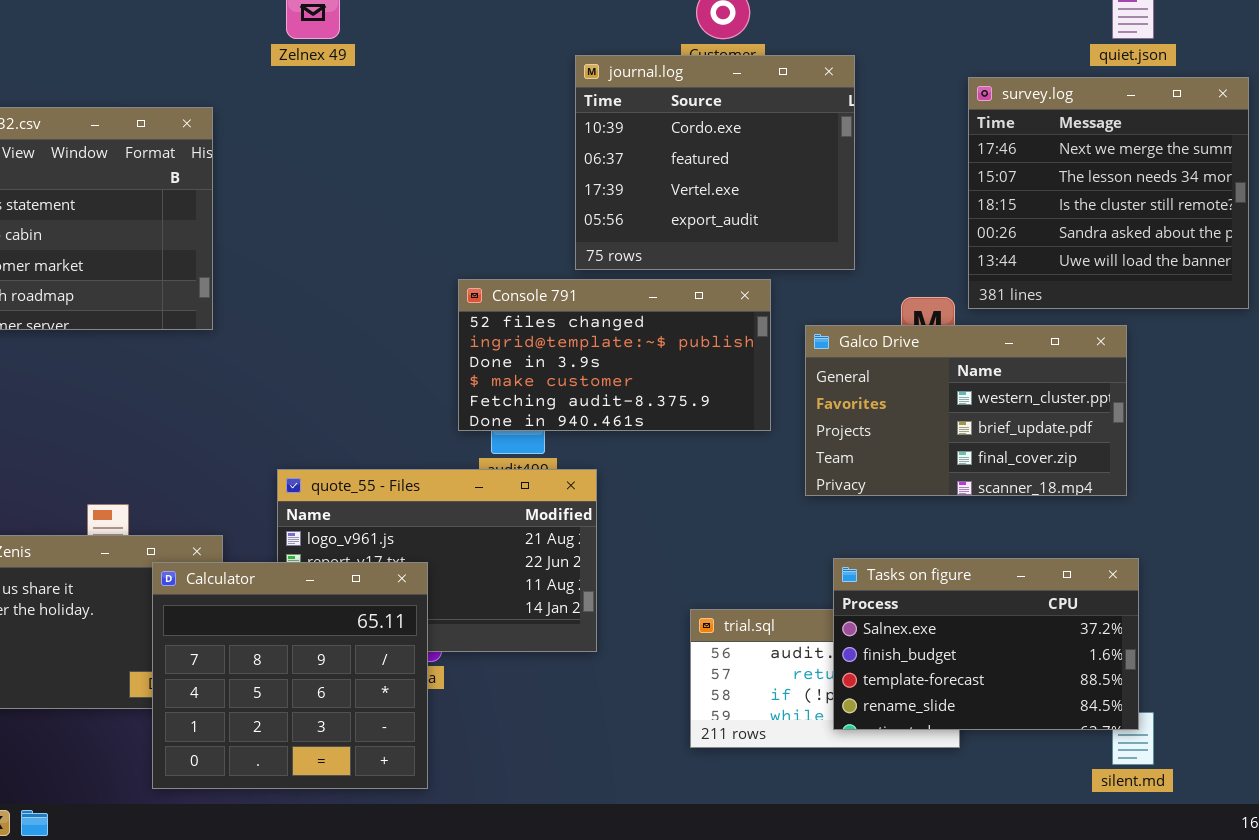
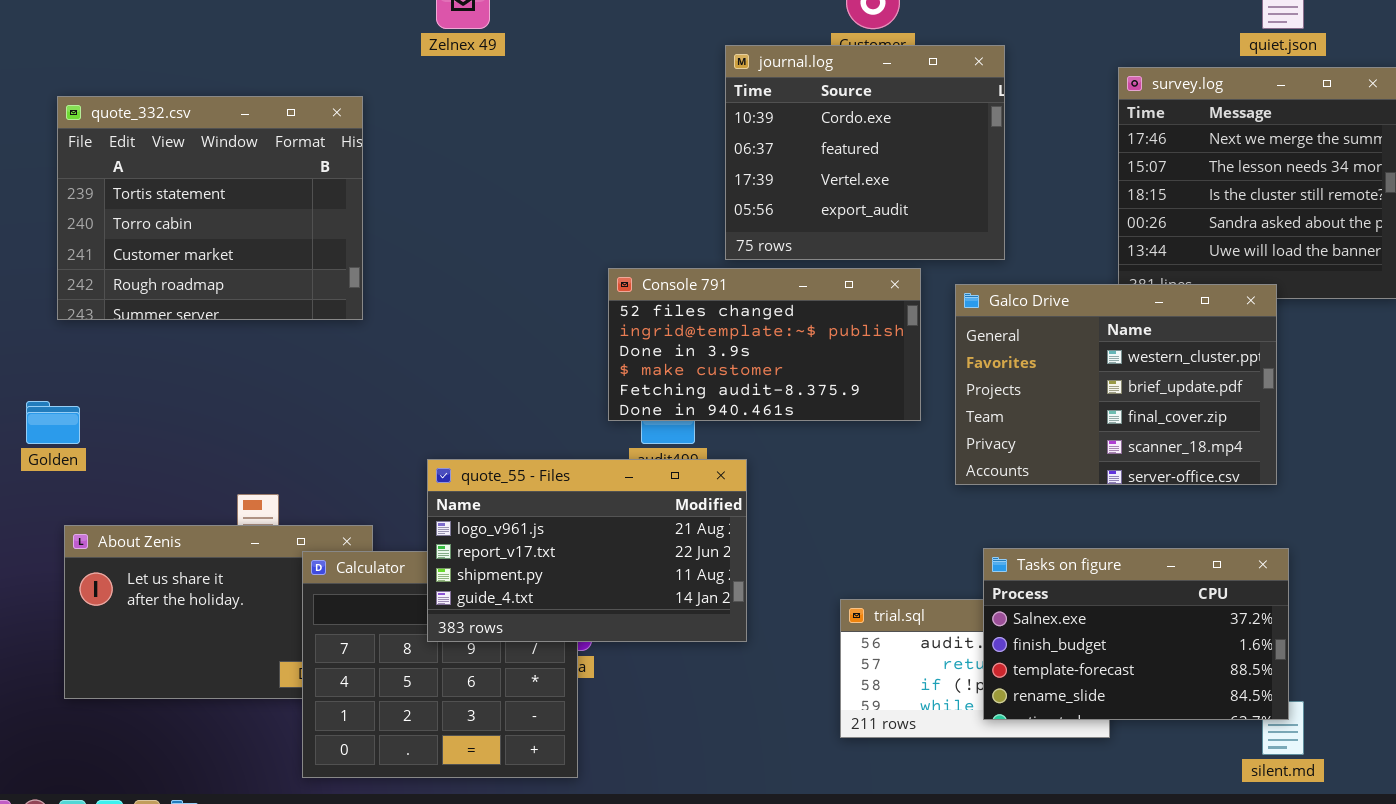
Galco Drive: [805,325,1127,496] -> [955,284,1277,485], resized
quote_55 - Files: [277,469,597,652] -> [427,459,747,642], raised

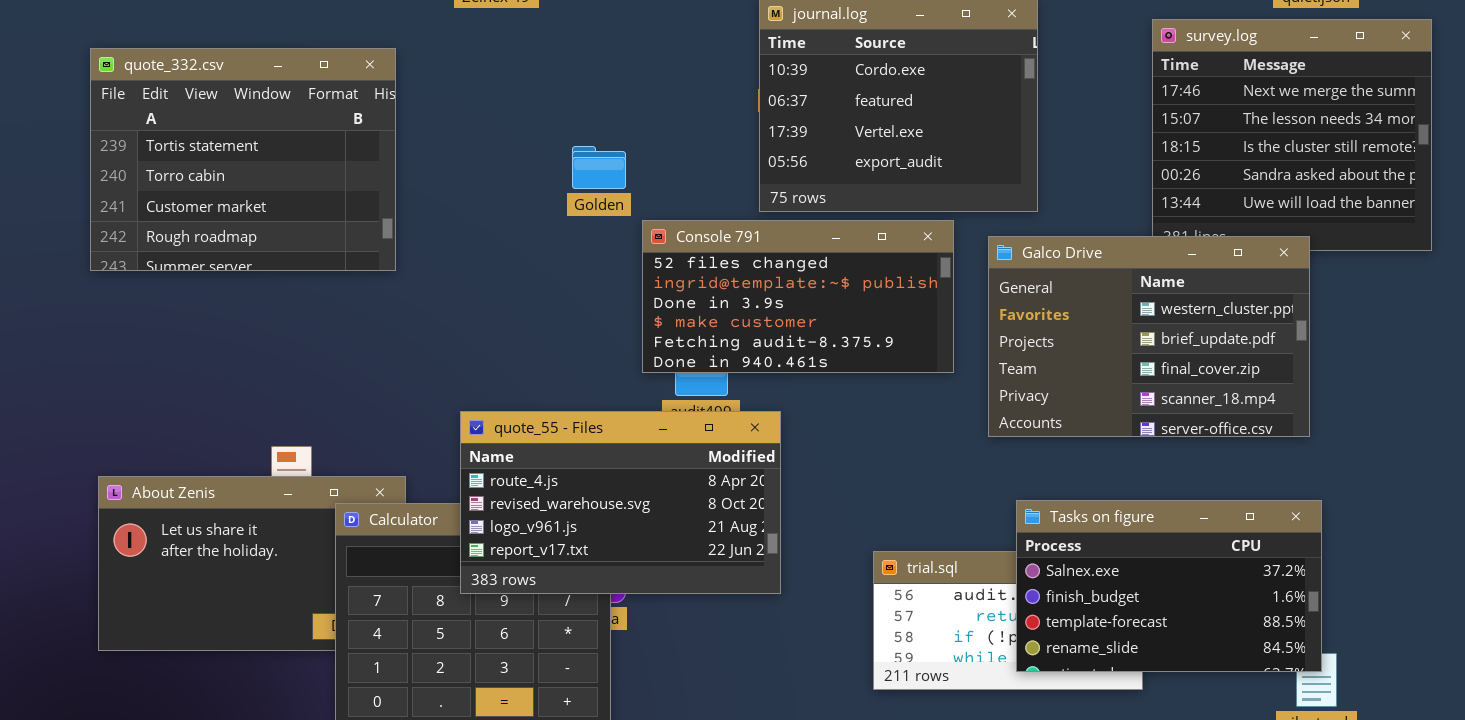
Golden: [26,401,80,444] -> [572,146,626,189], moved
quote_55 - Files: [427,459,747,642] -> [460,411,781,594], scrolled up 2 rows

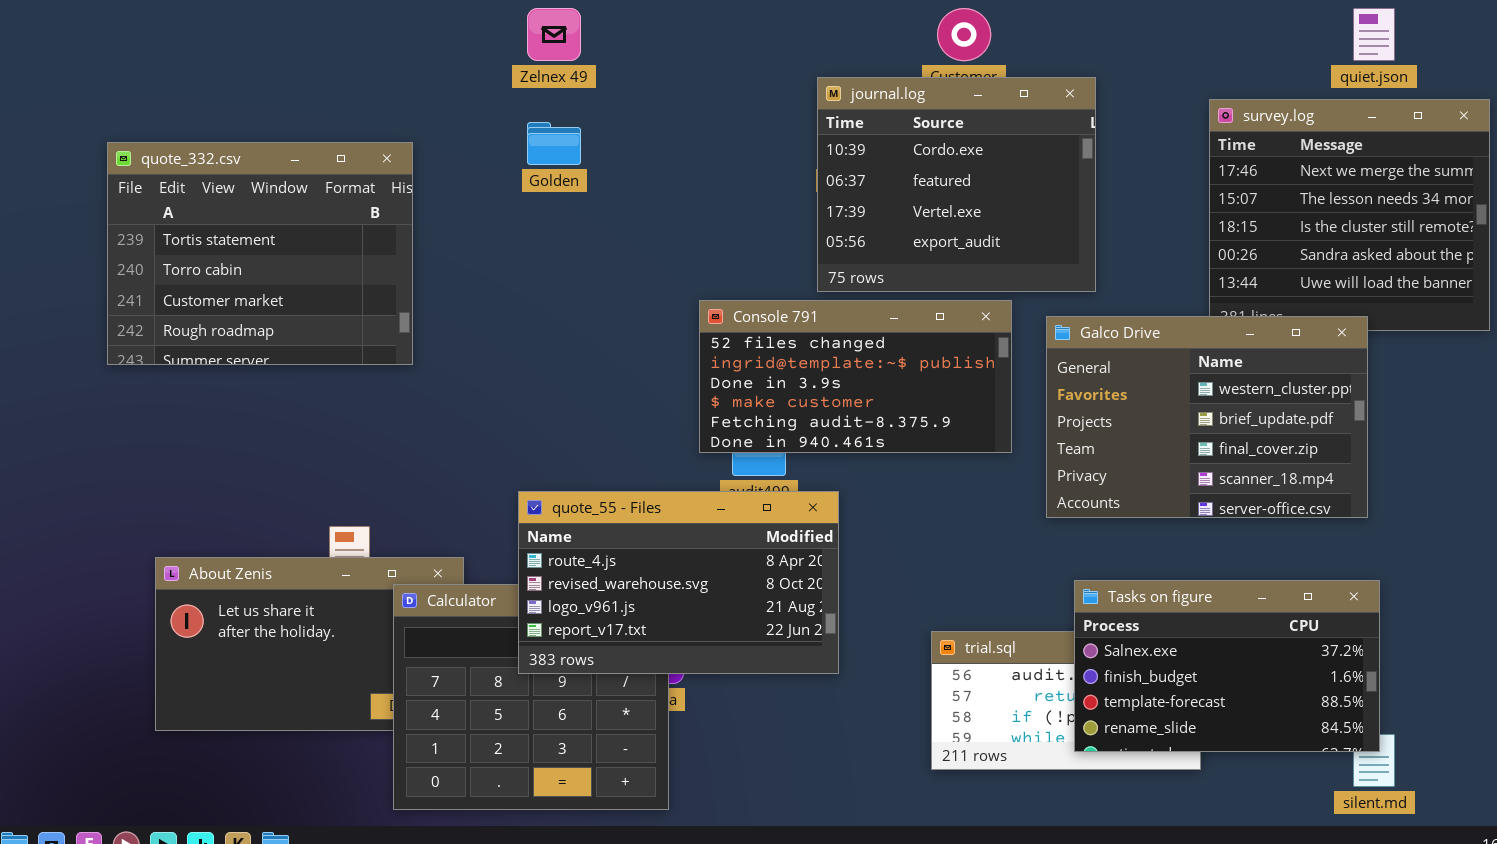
quote_332.csv: [90,48,396,271] -> [107,142,413,365], moved
Golden: [572,146,626,189] -> [527,122,581,165], moved

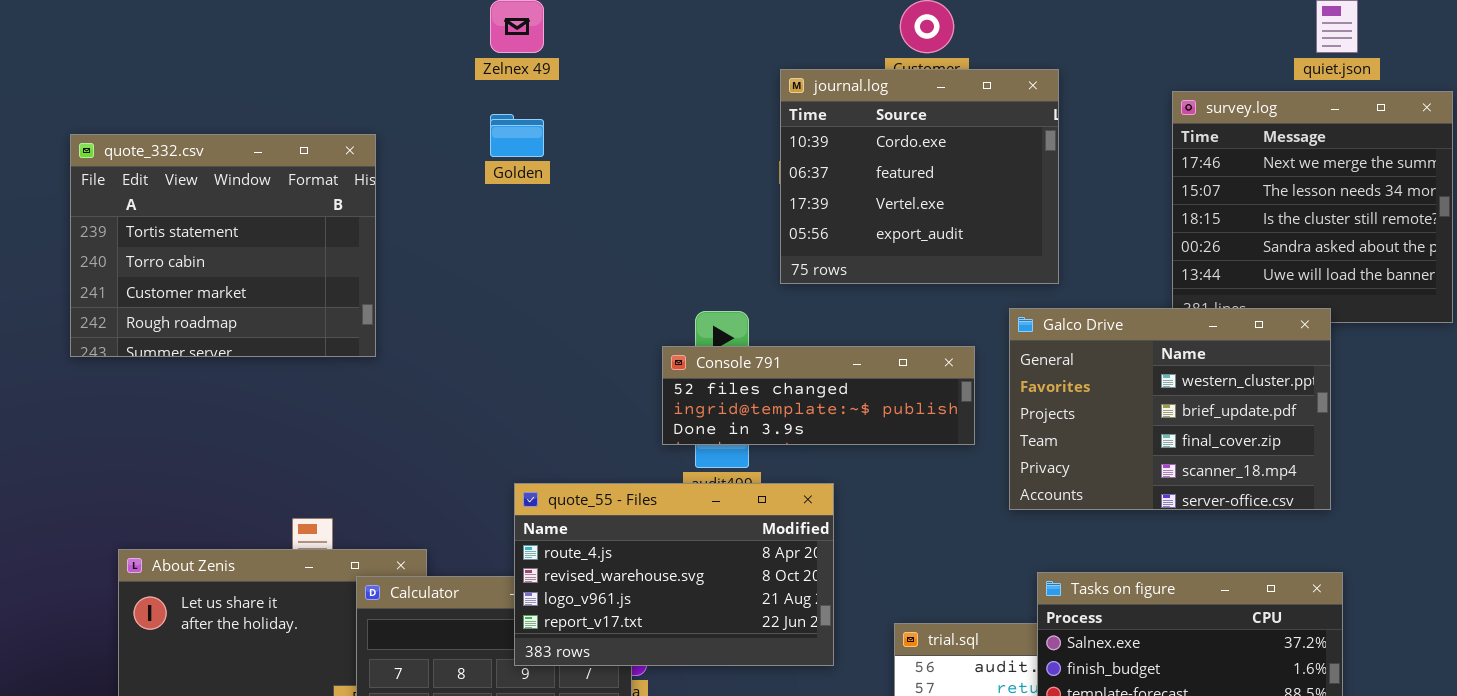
Console 791: [699,300,1012,453] -> [662,346,975,445], resized
quote_55 - Files: [518,491,839,674] -> [514,483,834,666], moved

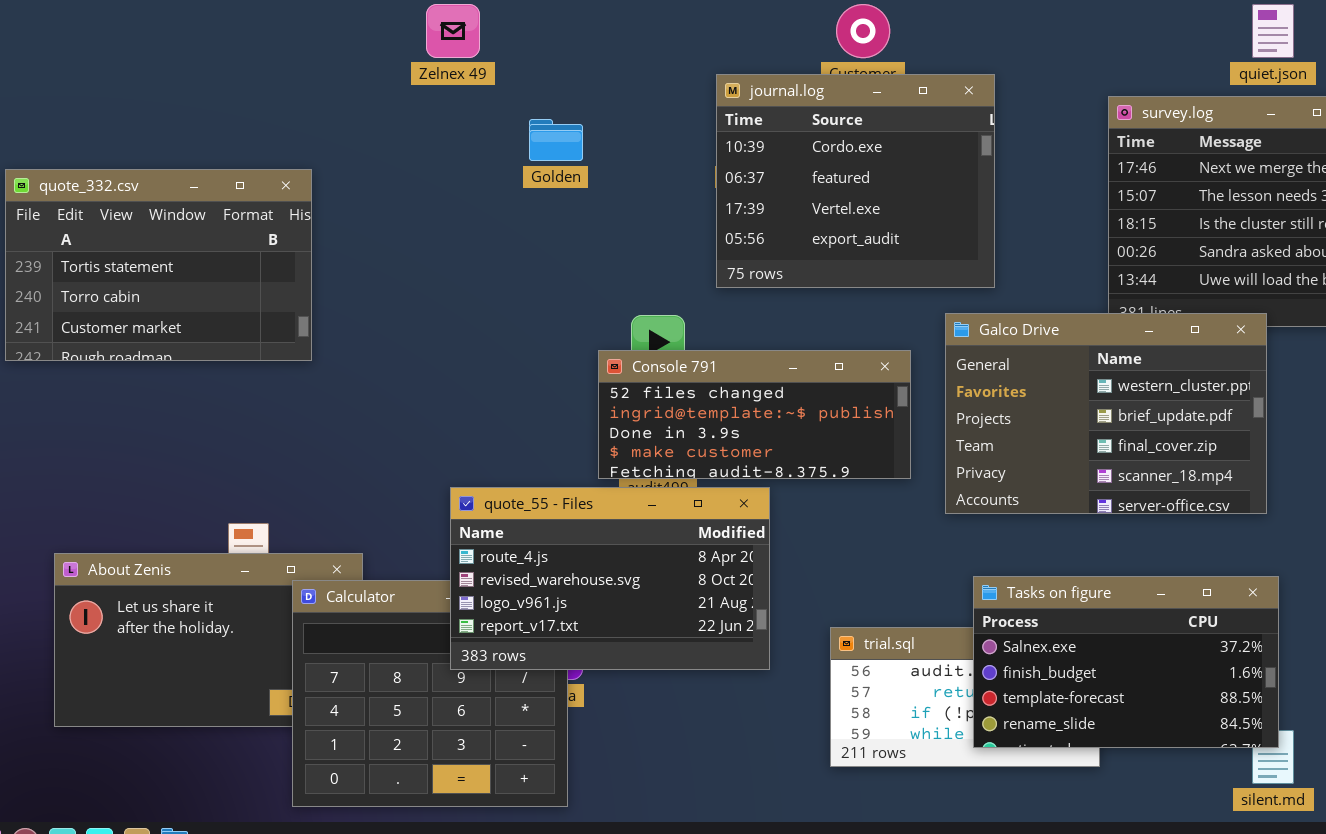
Golden: [490,114,544,157] -> [529,119,583,161], moved
quote_332.csv: [70,134,376,357] -> [5,169,312,361], resized
Console 791: [662,346,975,445] -> [598,350,911,479], resized

